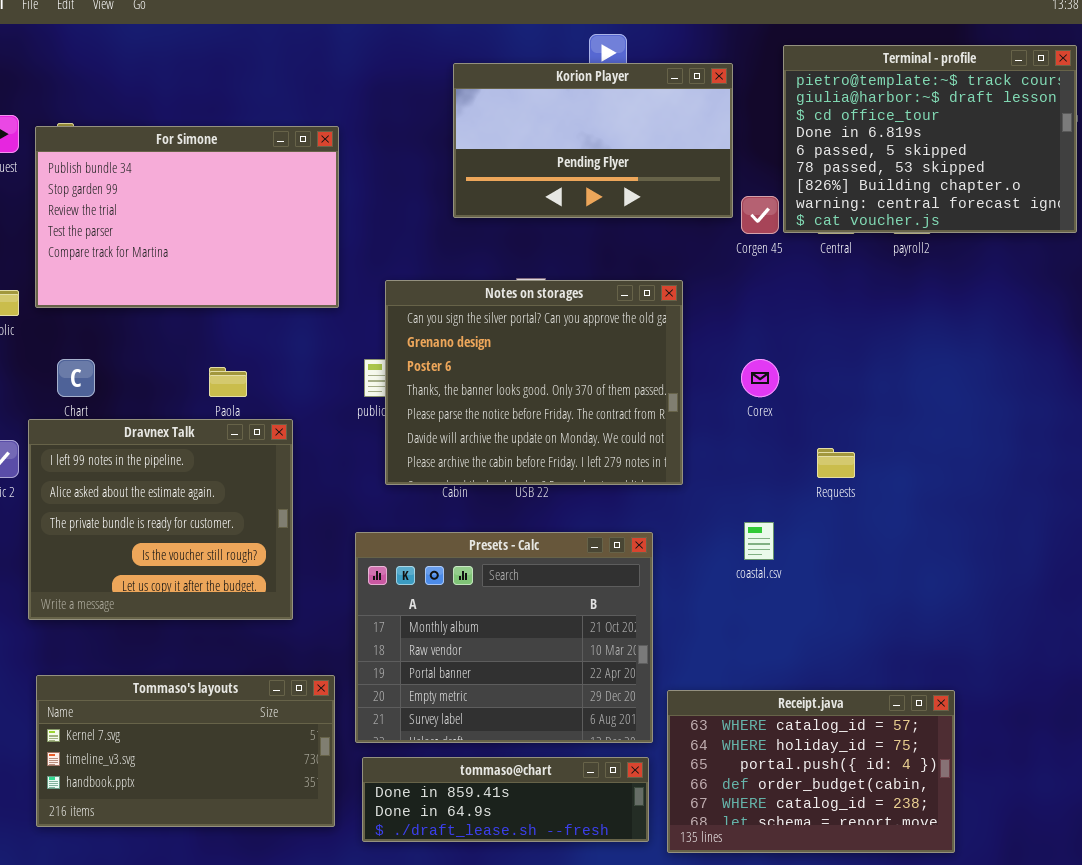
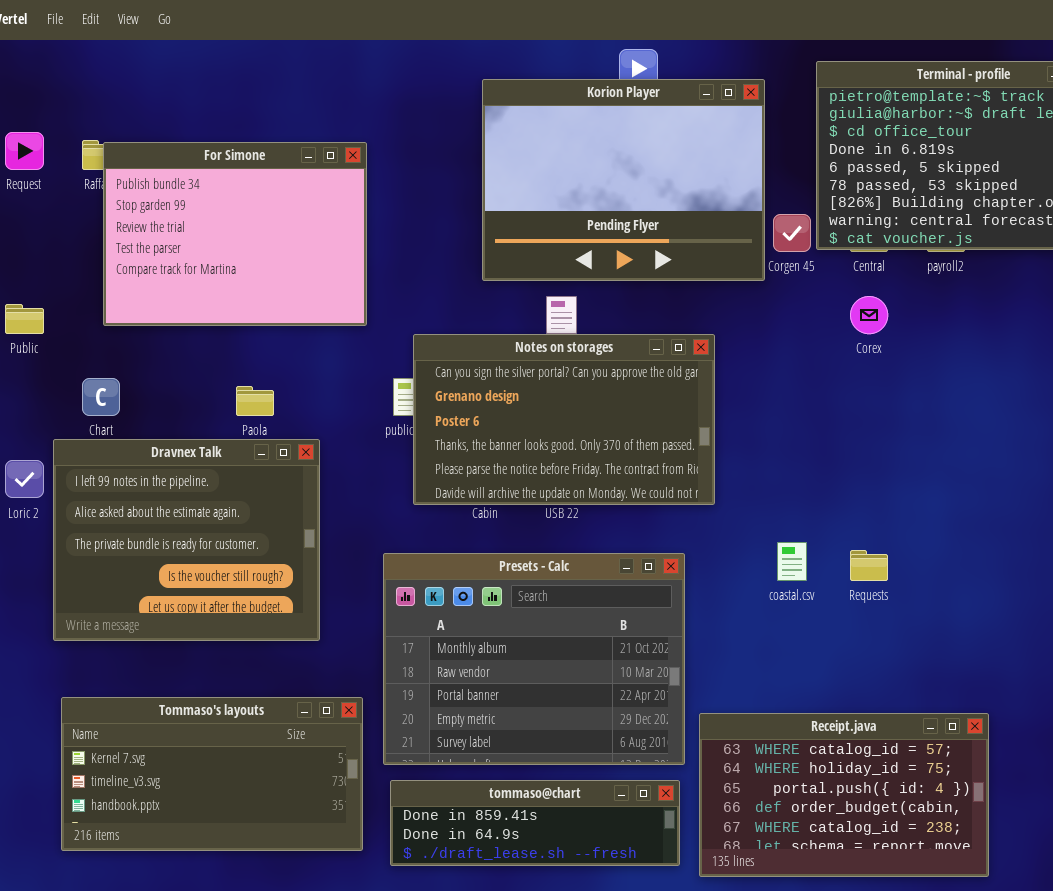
Korion Player: [453,63,733,218] -> [482,79,765,281], resized
For Simone: [35,126,339,308] -> [103,142,367,326], resized
Notes on storages: [385,280,683,485] -> [413,334,715,505], resized
Corex: [741,359,779,397] -> [850,296,888,334], moved
Requests: [817,448,855,478] -> [850,550,888,581], moved

